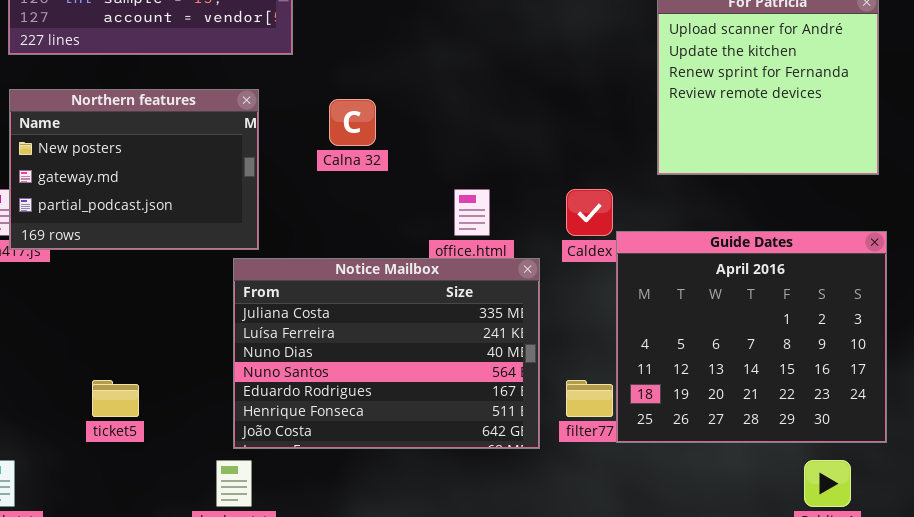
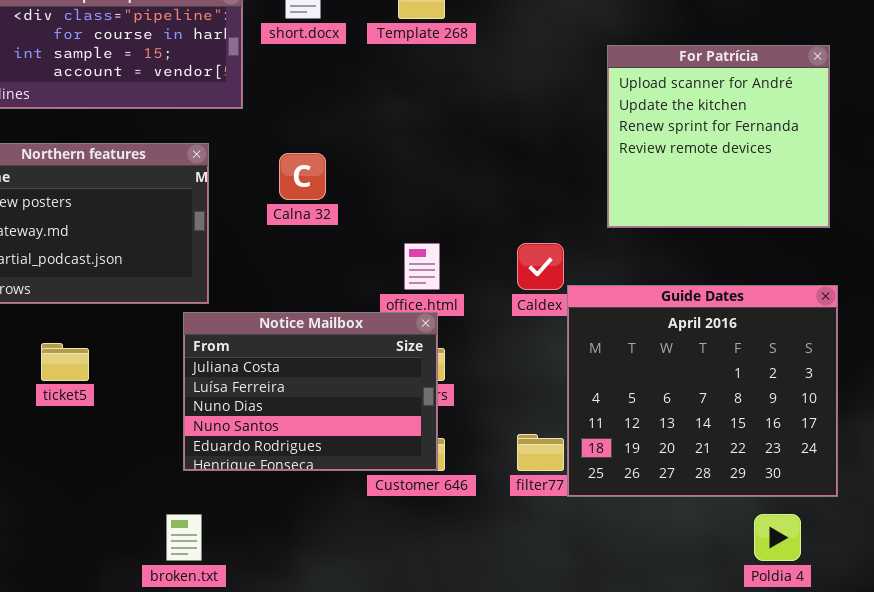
Notice Mailbox: [233,258,540,449] -> [183,312,438,471], resized
ticket5: [92,380,139,417] -> [41,343,89,381], moved

